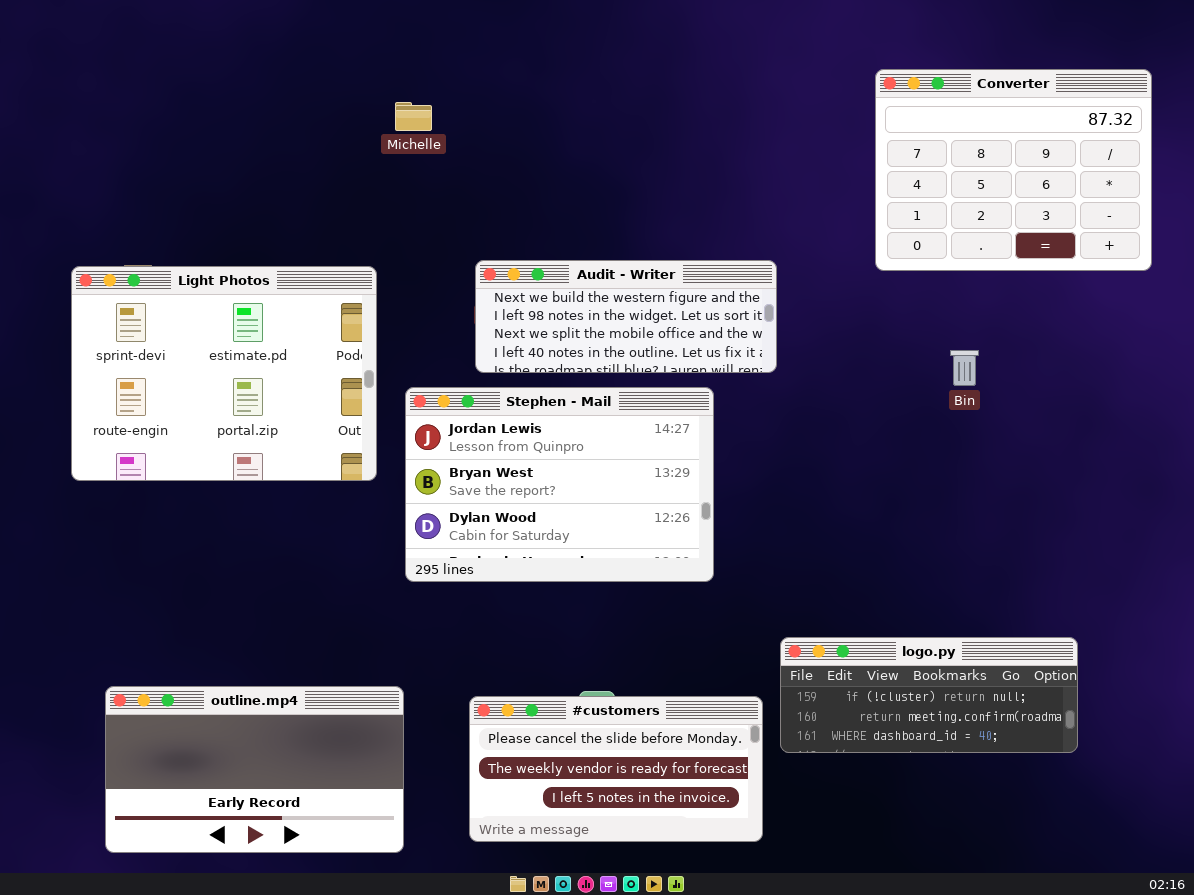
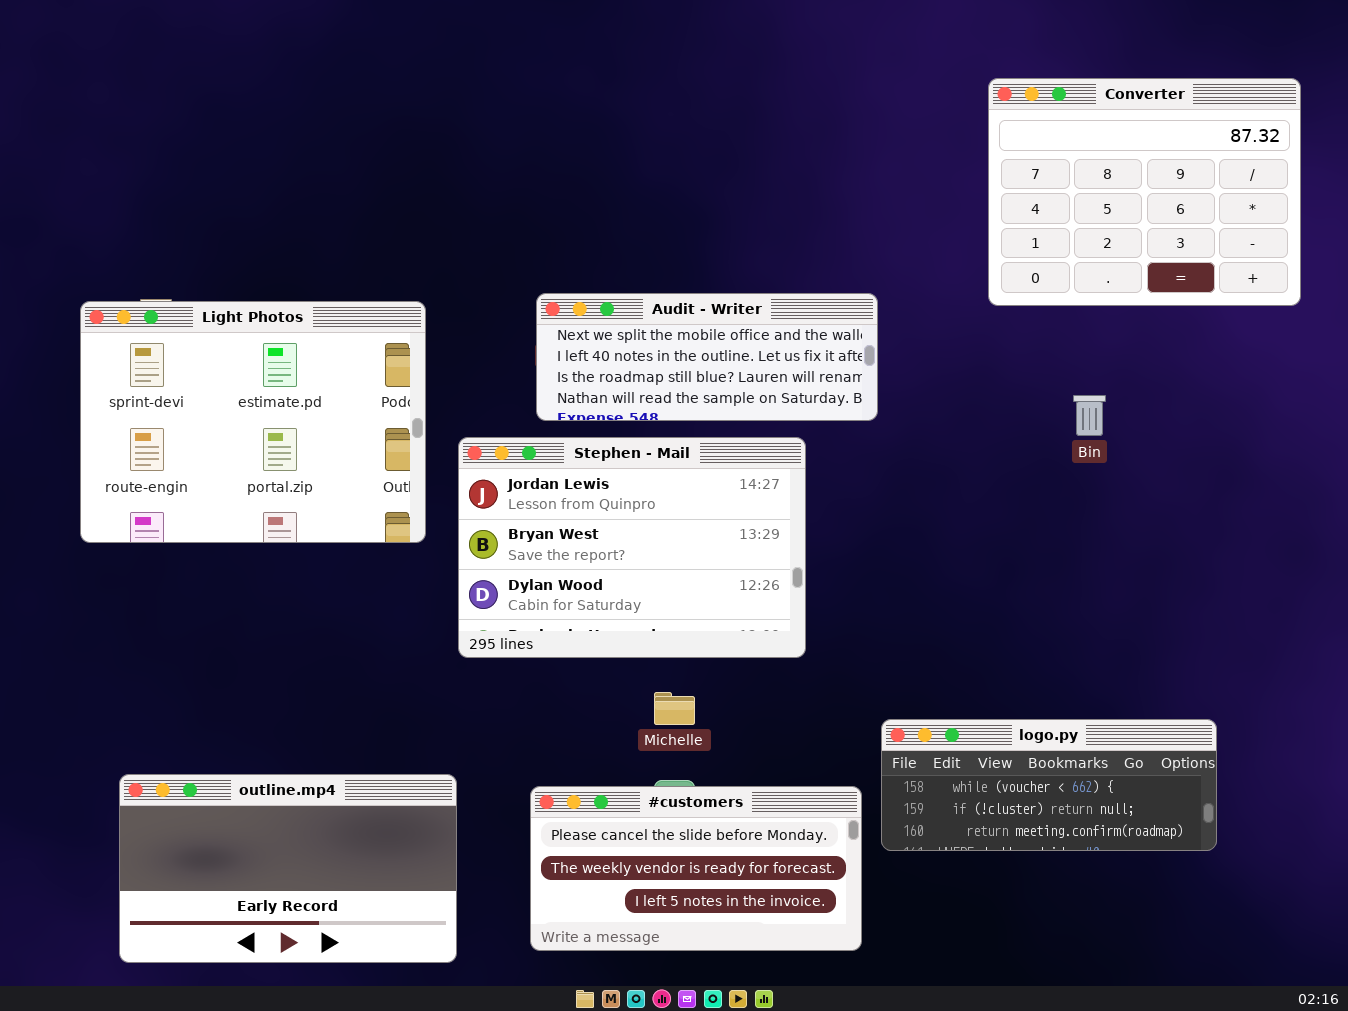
Michelle: [395,102,432,131] -> [654,692,695,725], moved
Audit - Writer: [475,260,777,373] -> [536,293,878,421], scrolled down 2 rows
logo.py: [780,637,1078,753] -> [881,719,1217,851], scrolled up 1 row

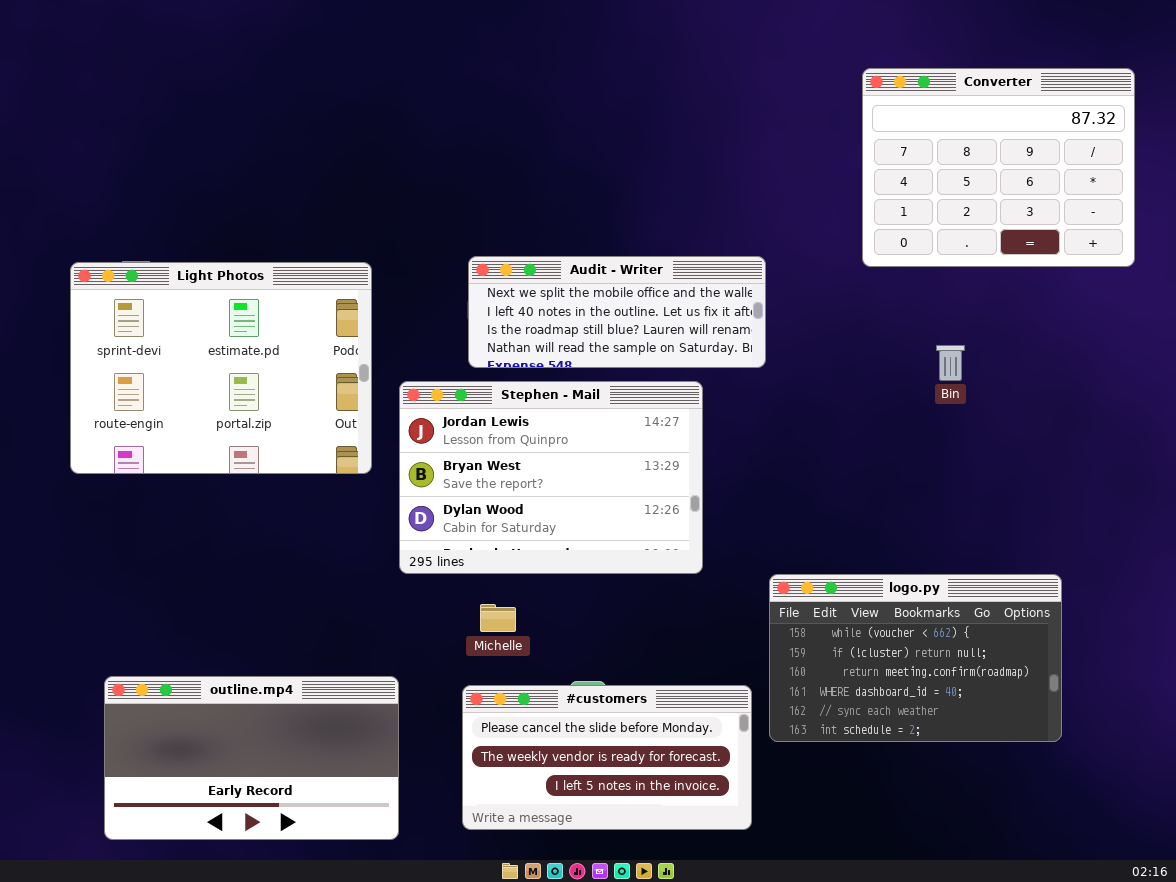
Michelle: [654,692,695,725] -> [480,604,516,632], moved
logo.py: [881,719,1217,851] -> [769,574,1062,742], resized

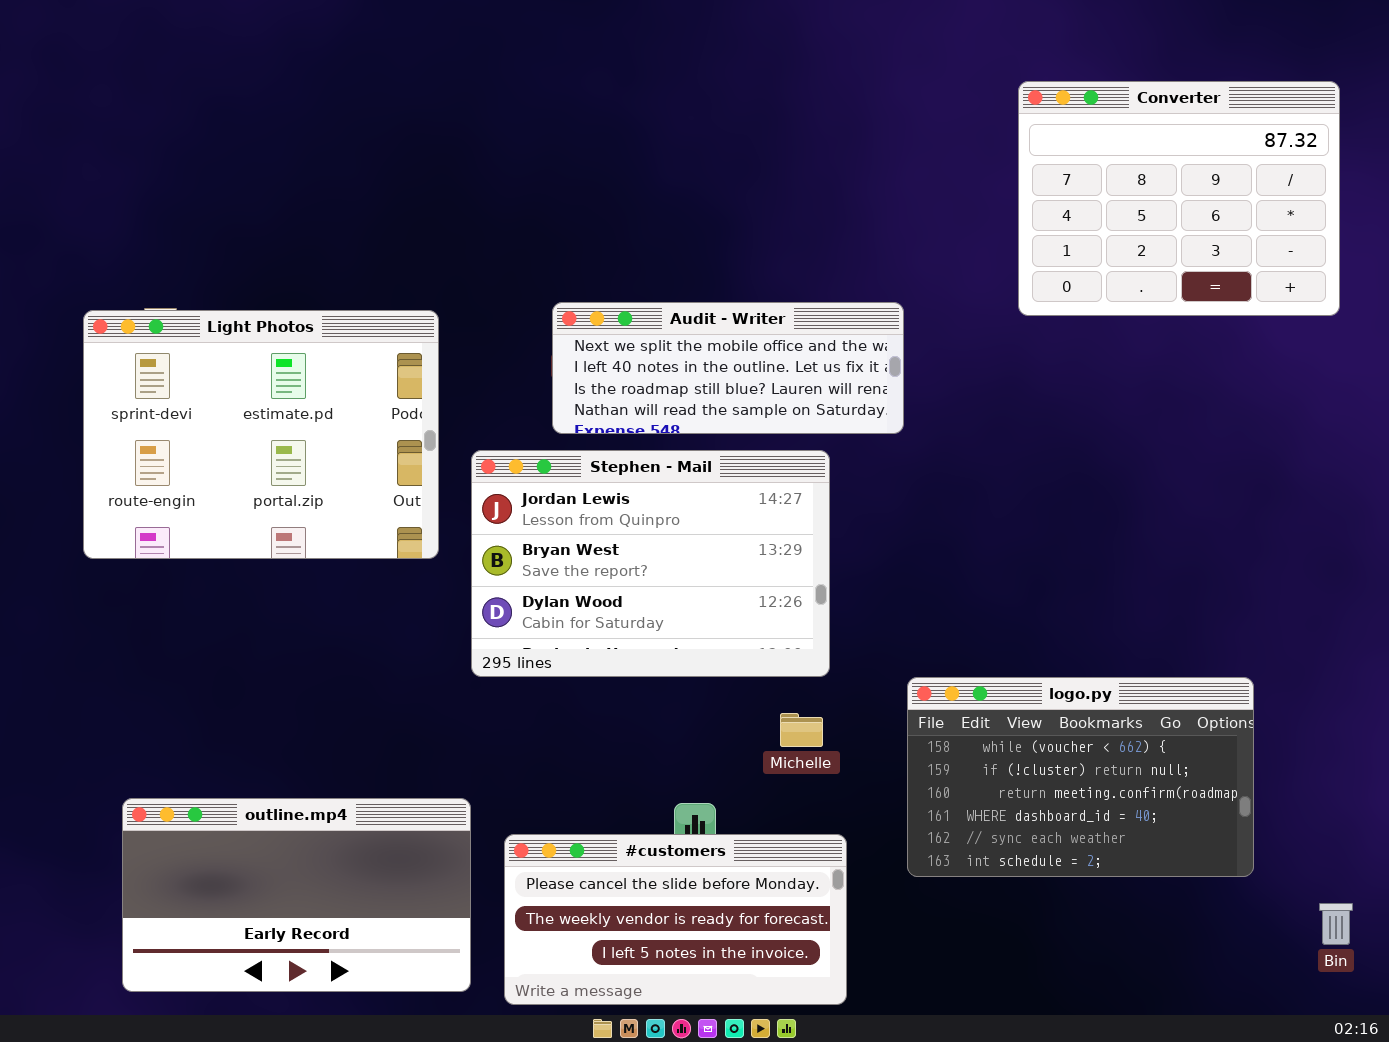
Bin: [936,345,965,381] -> [1319,903,1353,945], moved
Michelle: [480,604,516,632] -> [780,713,823,747], moved
#customers: [462,685,752,830] -> [504,834,847,1005], moved

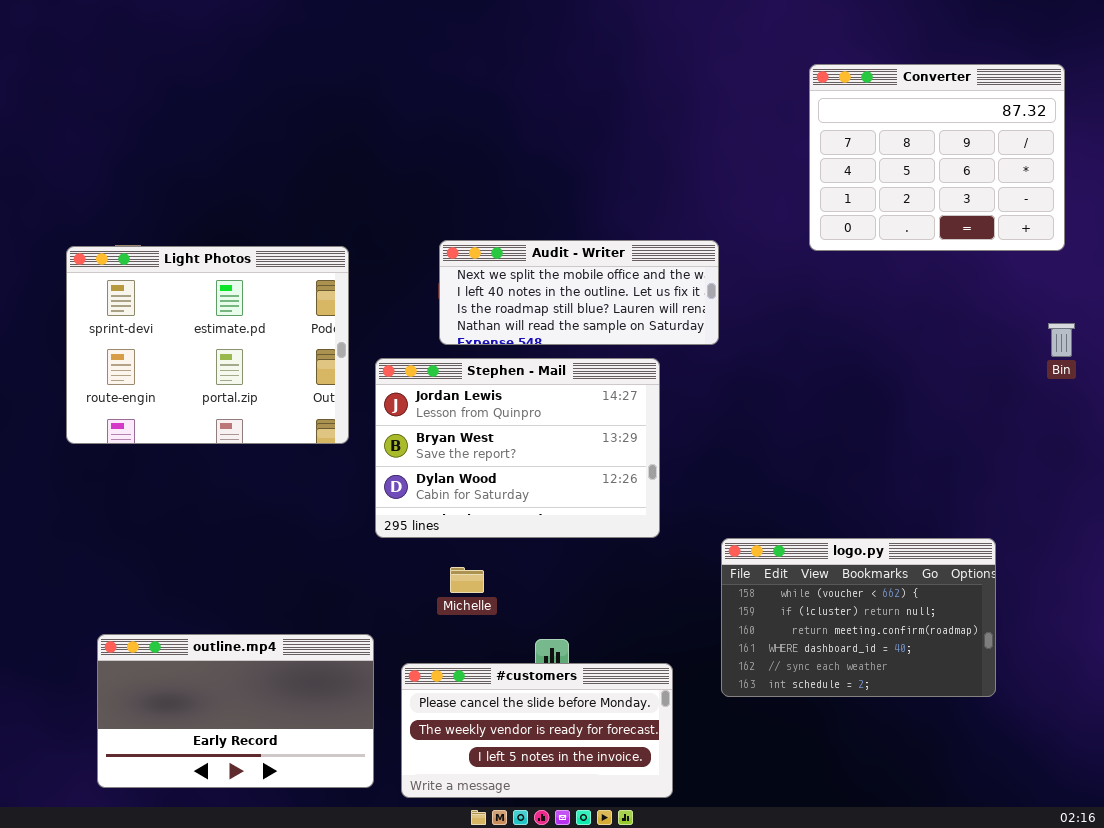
Michelle: [780,713,823,747] -> [450,567,484,593], moved
Bin: [1319,903,1353,945] -> [1048,323,1075,357], moved

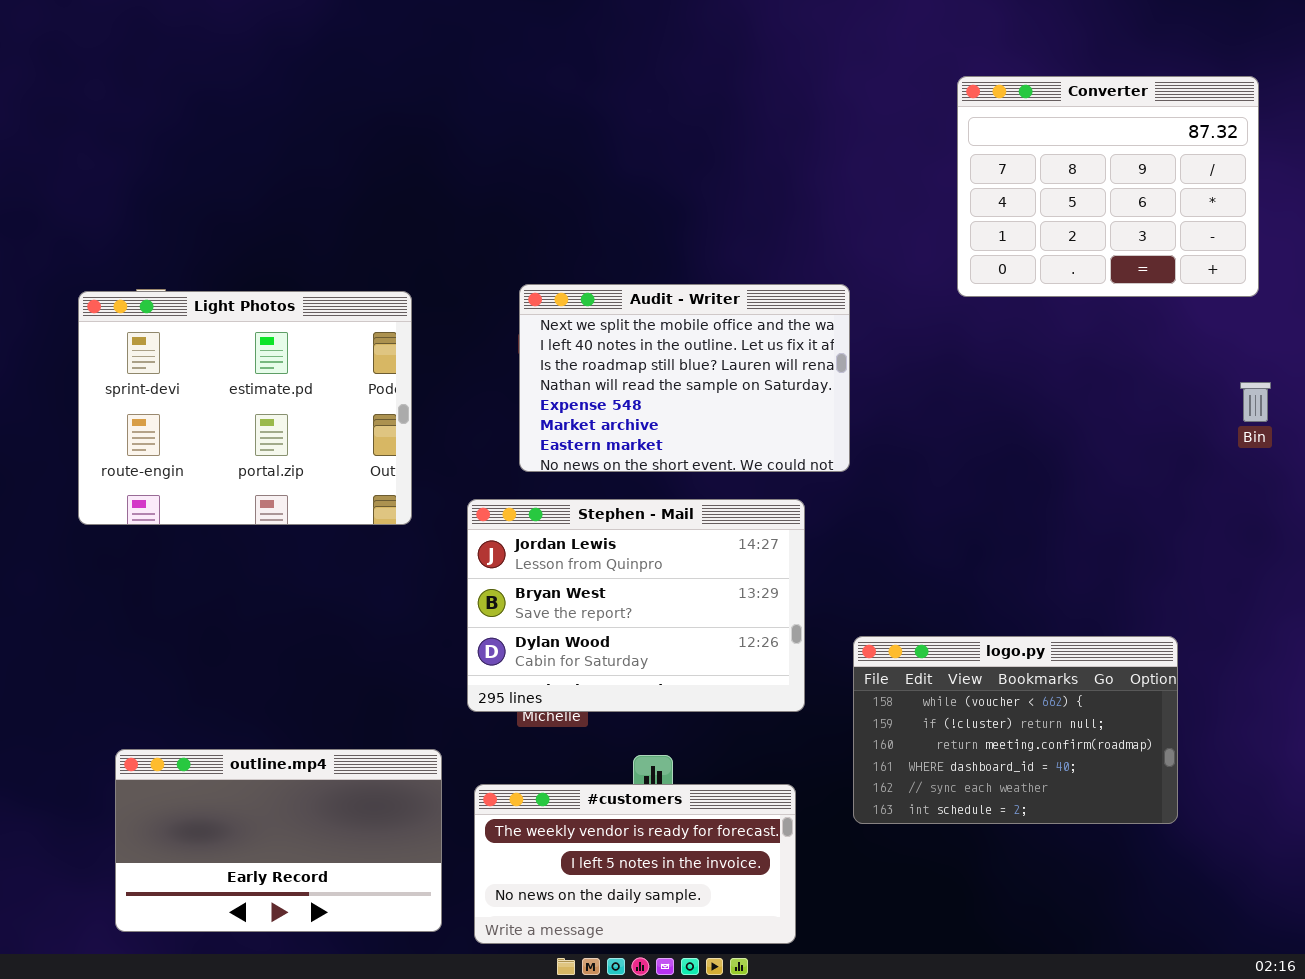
Audit - Writer: [439,240,719,345] -> [519,284,850,472], resized
Stephen - Mail: [375,358,660,538] -> [467,499,805,712], moved
#customers: [401,663,673,798] -> [474,784,796,944], scrolled down 1 row

